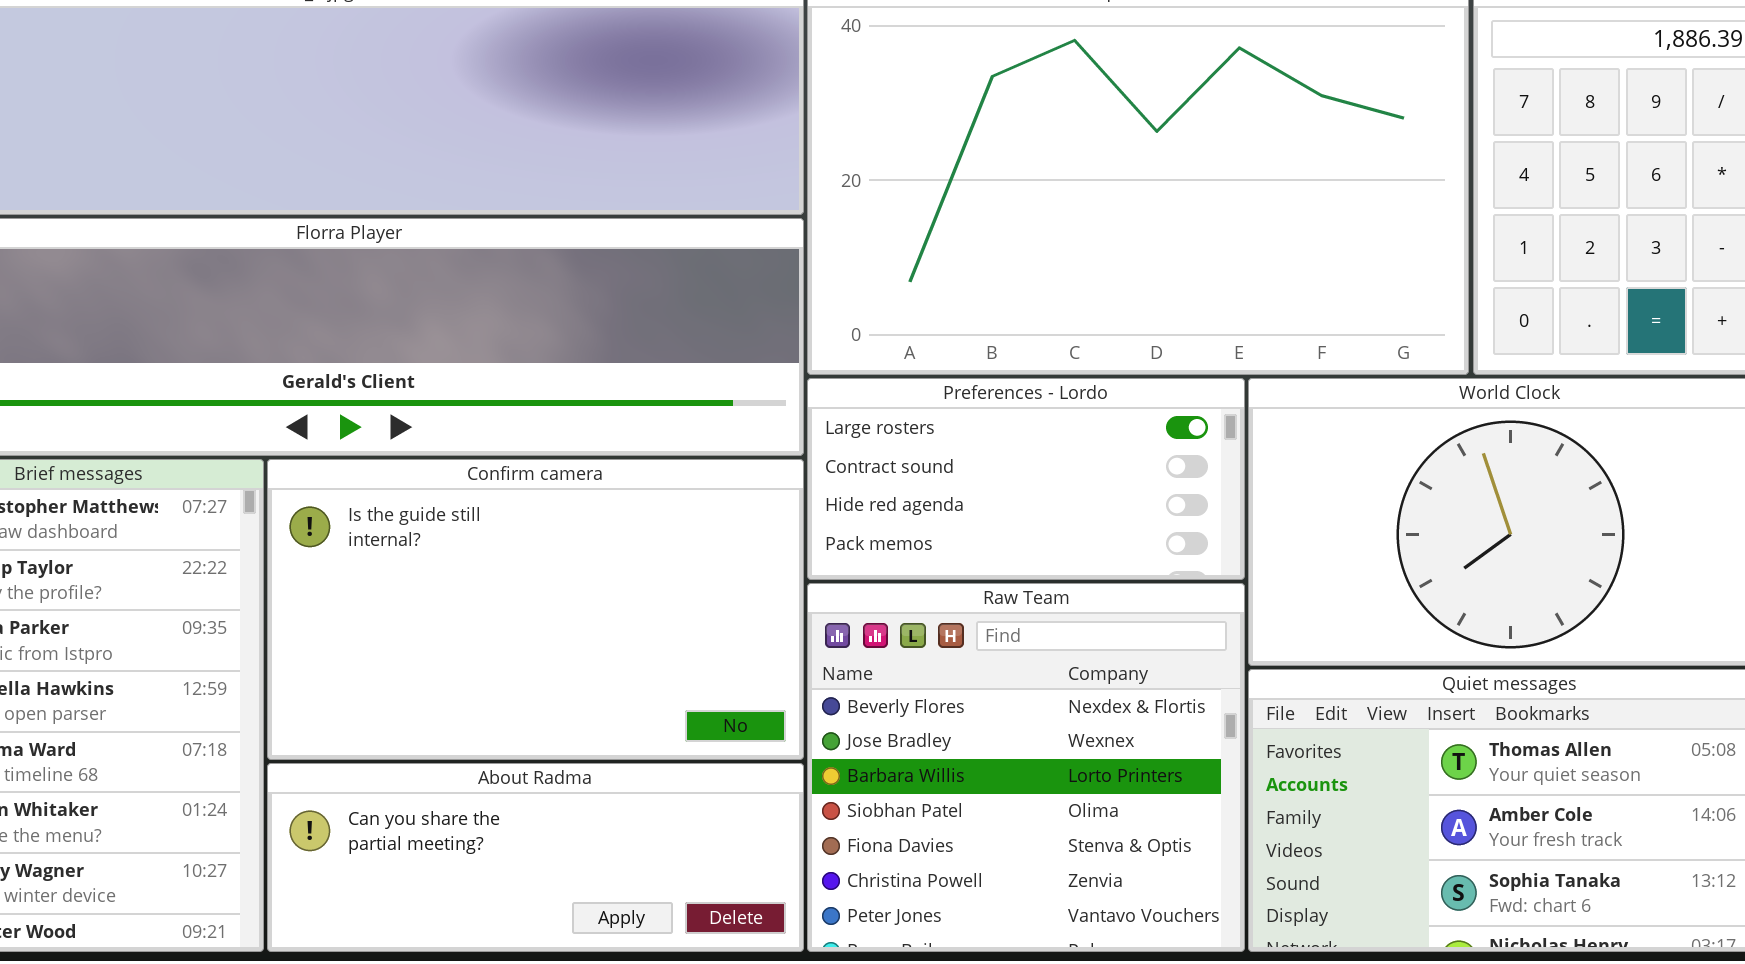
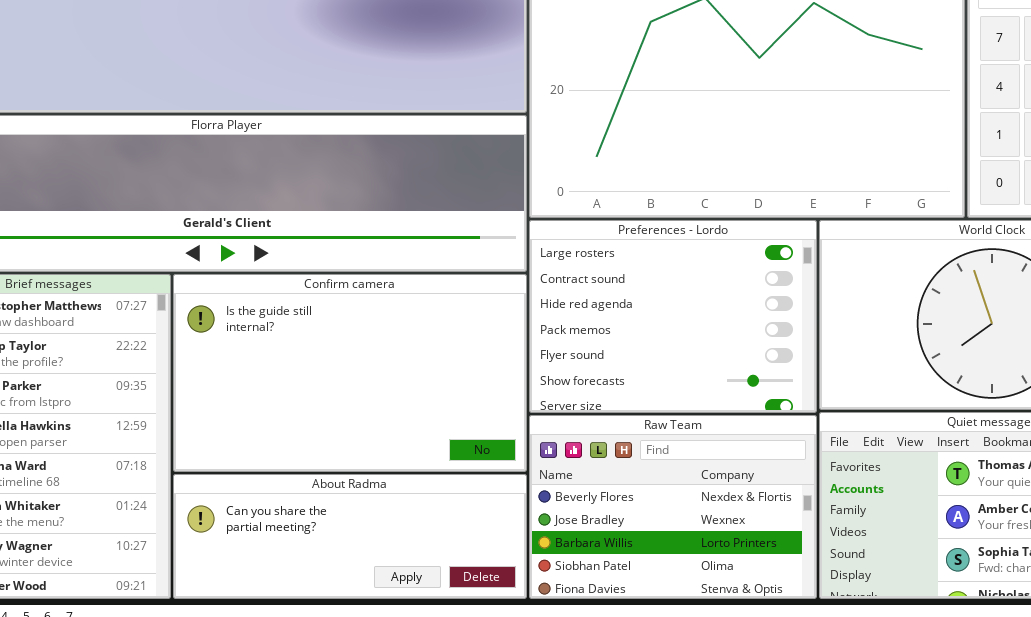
Preferences - Lordo: [807,378,1245,580] -> [529,220,817,413], resized
Raw Team: [807,583,1245,952] -> [529,415,817,599], resized

